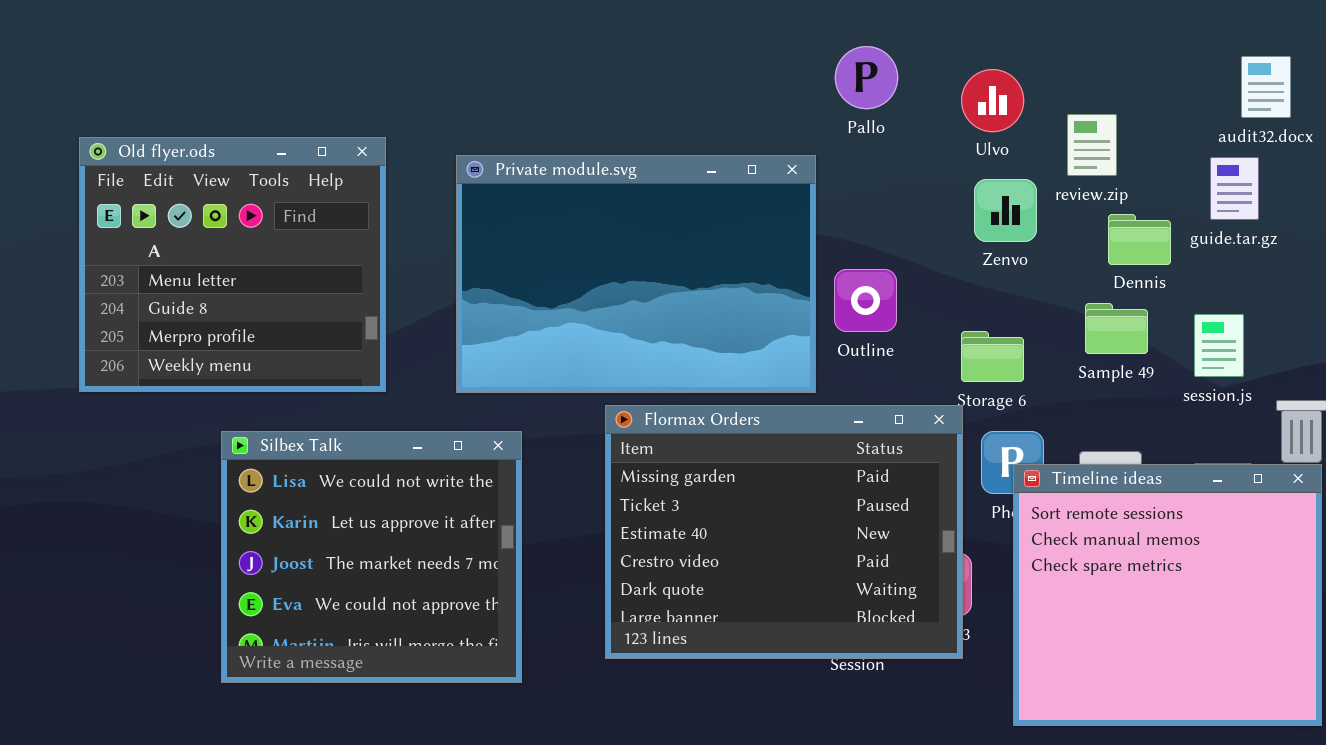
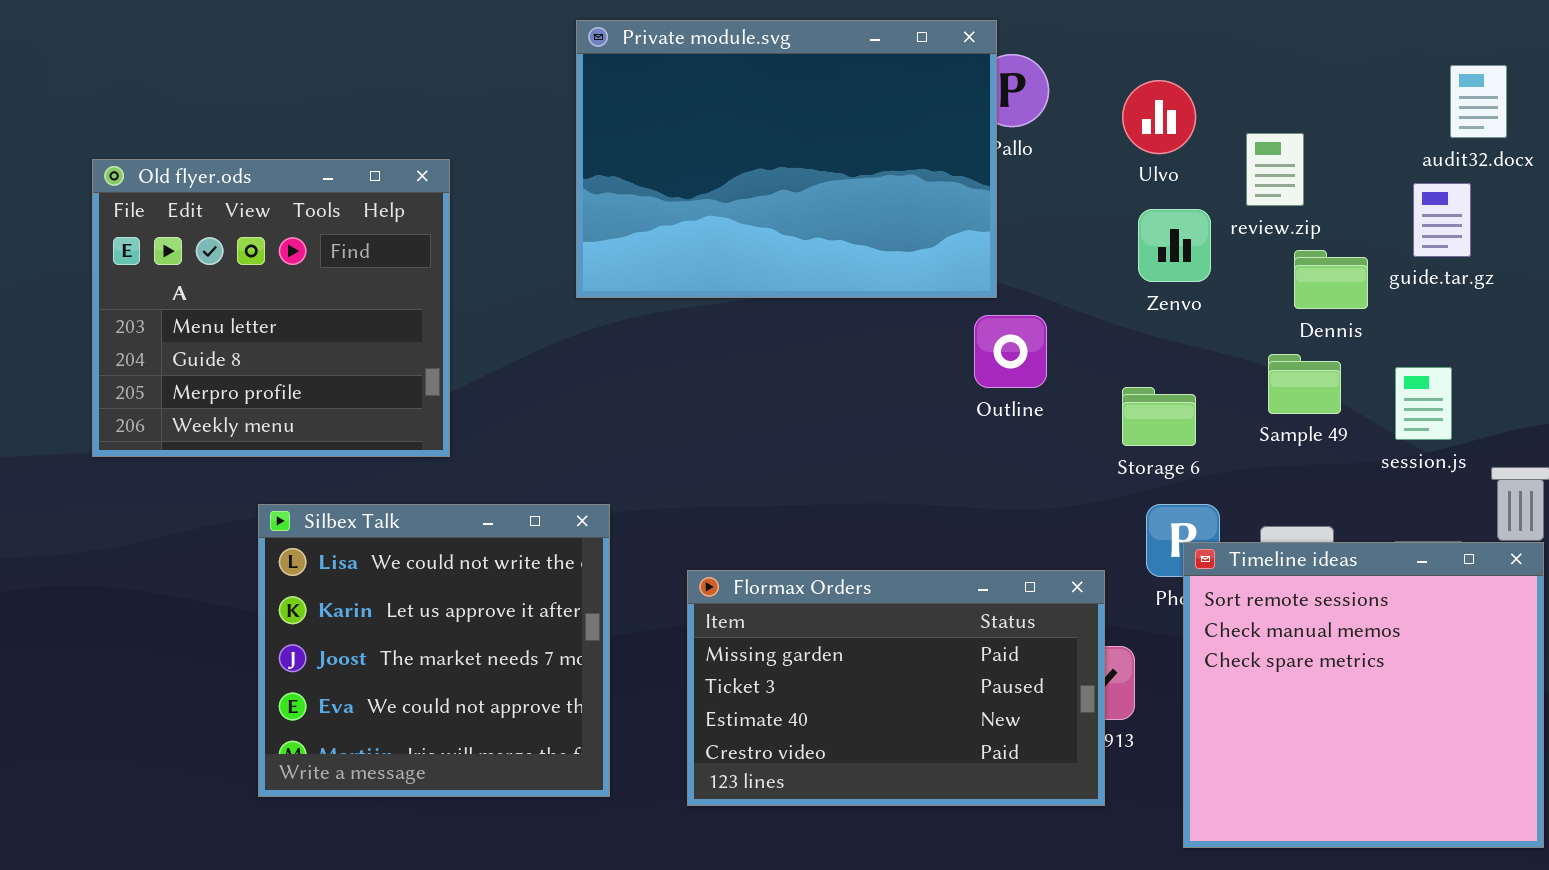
Private module.svg: [456,155,816,393] -> [576,20,997,298], moved
Flormax Orders: [605,405,963,659] -> [687,570,1105,806], moved, resized

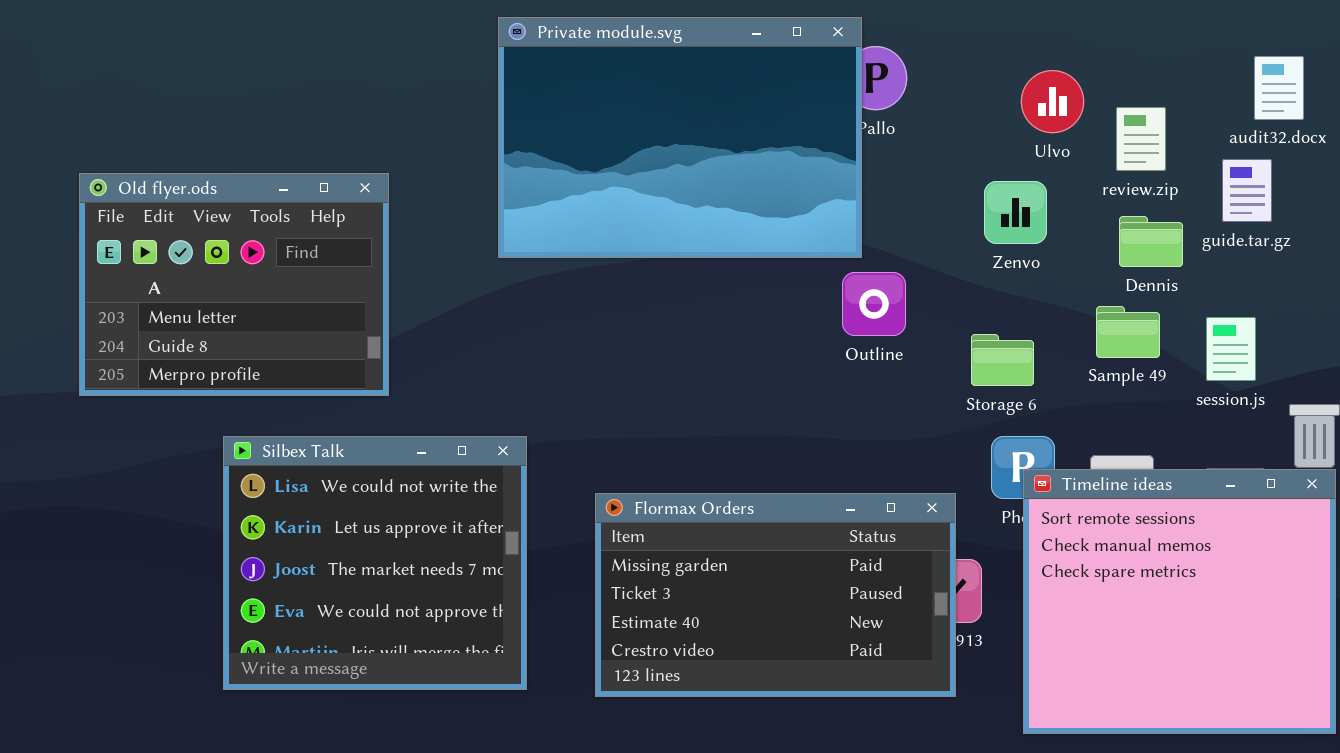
Ulvo: [1122,80,1196,154] -> [1021,70,1084,133], moved
review.zip: [1246,133,1304,206] -> [1116,107,1166,171], moved
Old flyer.ods: [92,159,450,457] -> [79,173,389,396], resized

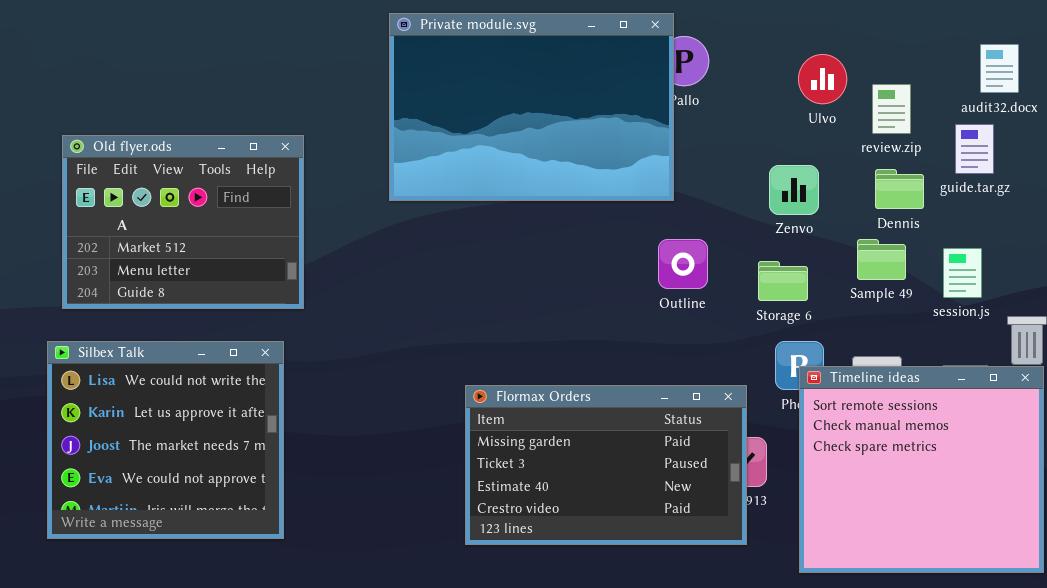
Old flyer.ods: [79,173,389,396] -> [62,135,304,309], scrolled up 1 row
Zenvo: [984,181,1047,244] -> [769,165,819,215], moved
Outline: [842,272,906,336] -> [658,239,708,289], moved
Silbex Talk: [223,436,527,690] -> [47,341,284,539], moved

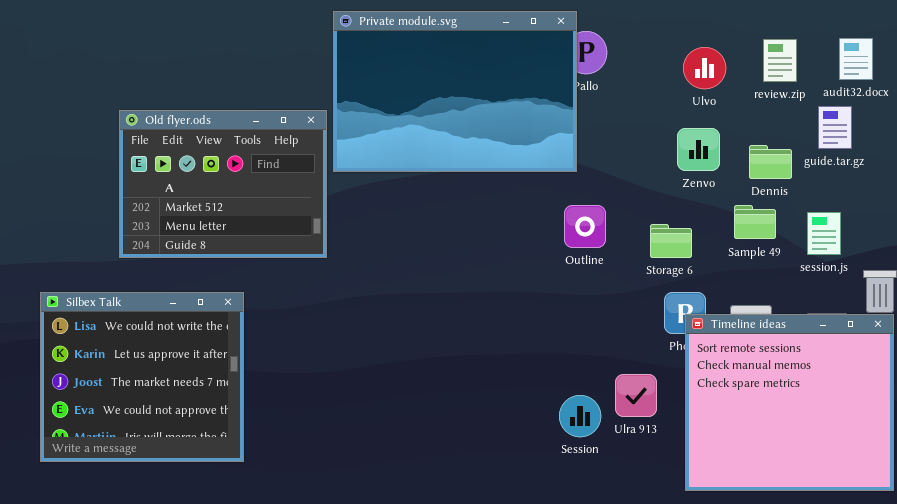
review.zip: [872,84,911,134] -> [763,39,797,82], moved
Old flyer.ods: [62,135,304,309] -> [119,110,327,258], moved
Zenvo: [769,165,819,215] -> [677,128,720,171], moved
Flormax Orders: [465,385,747,545] -> none, closed

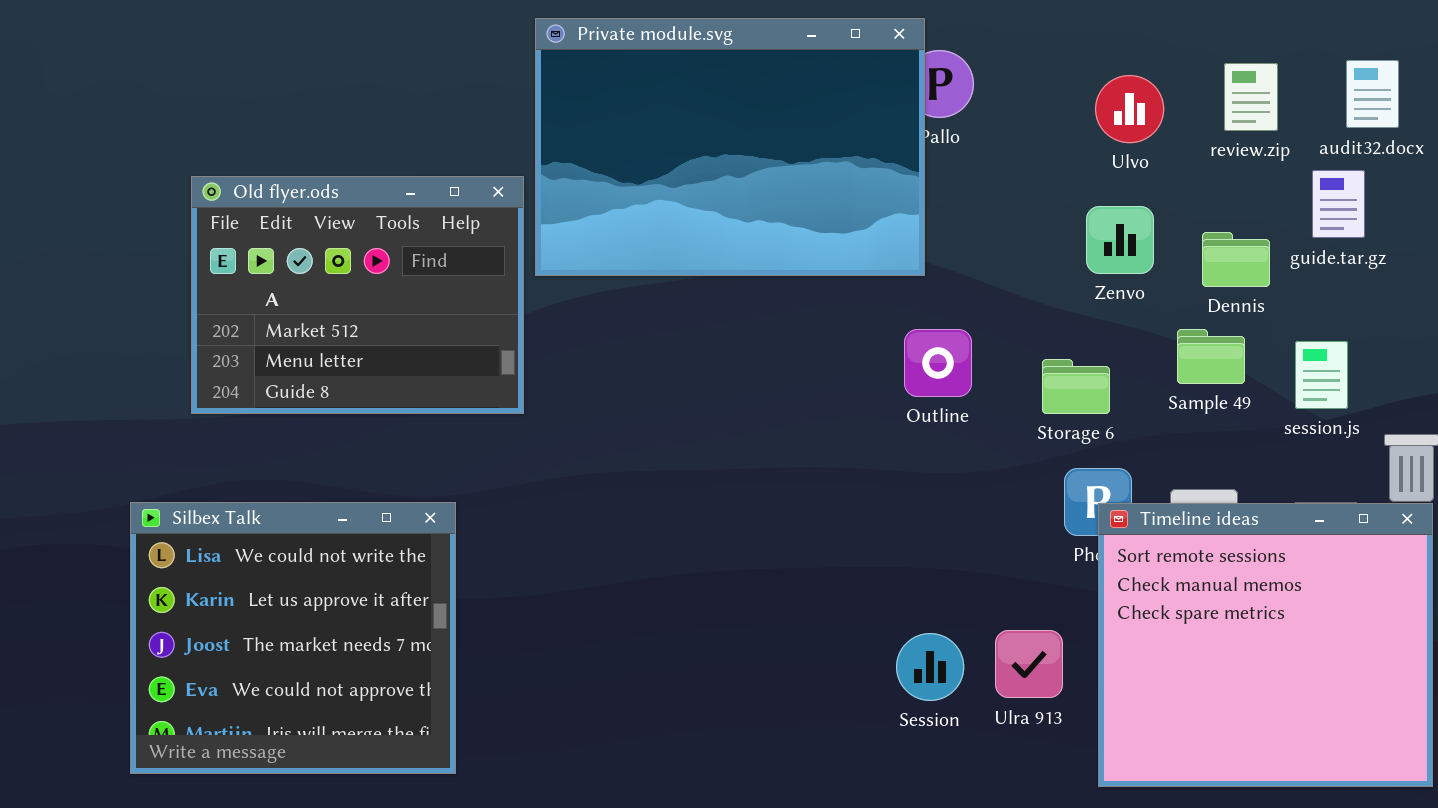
Silbex Talk: [40,292,244,462] -> [130,502,456,774], moved
Ulra 913: [615,374,657,417] -> [995,630,1063,698], moved

